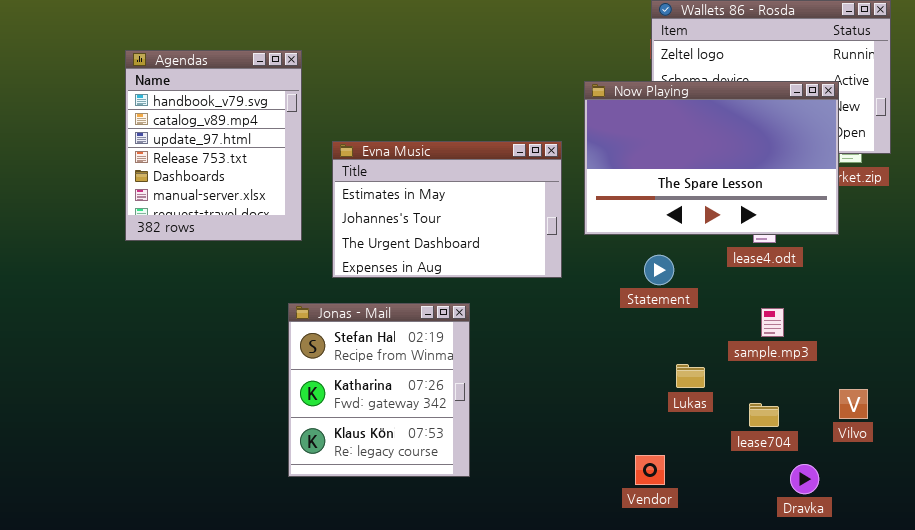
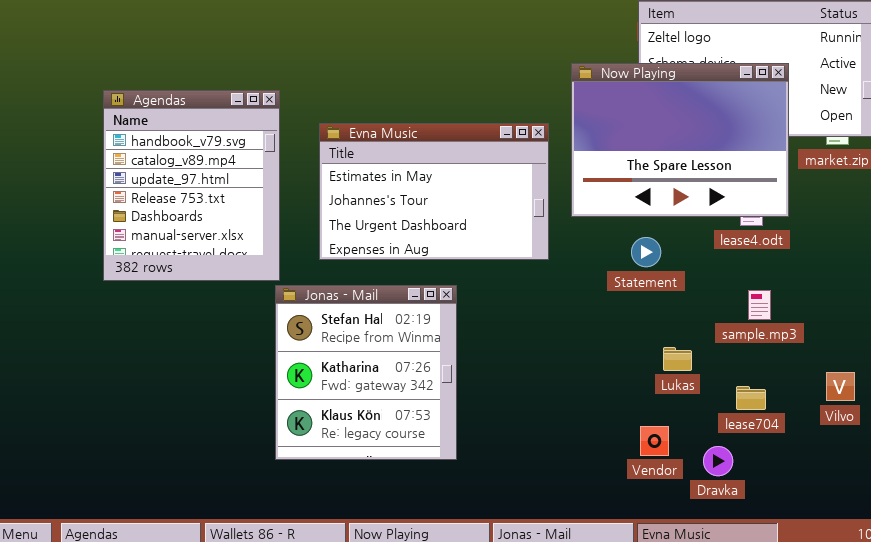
Agendas: [125,50,302,241] -> [103,90,280,281], moved
Now Playing: [584,81,839,235] -> [571,63,789,217], resized
Vendor: [635,455,665,485] -> [640,426,669,456], moved
Dravka: [790,464,819,494] -> [703,446,733,476], moved

